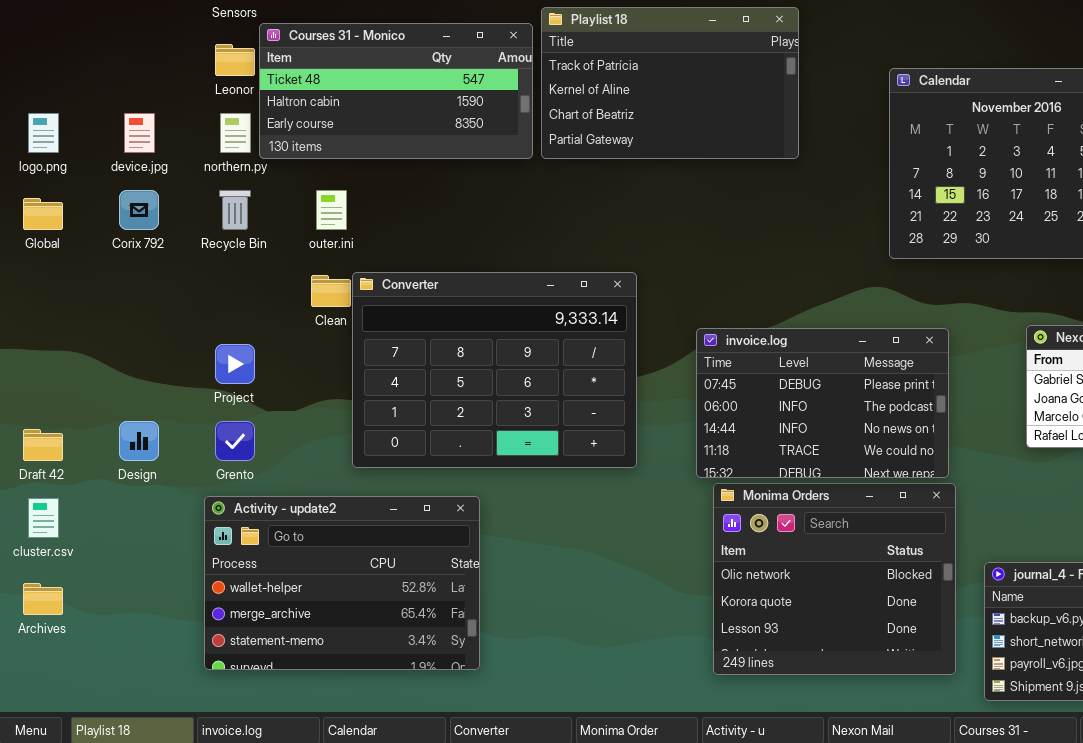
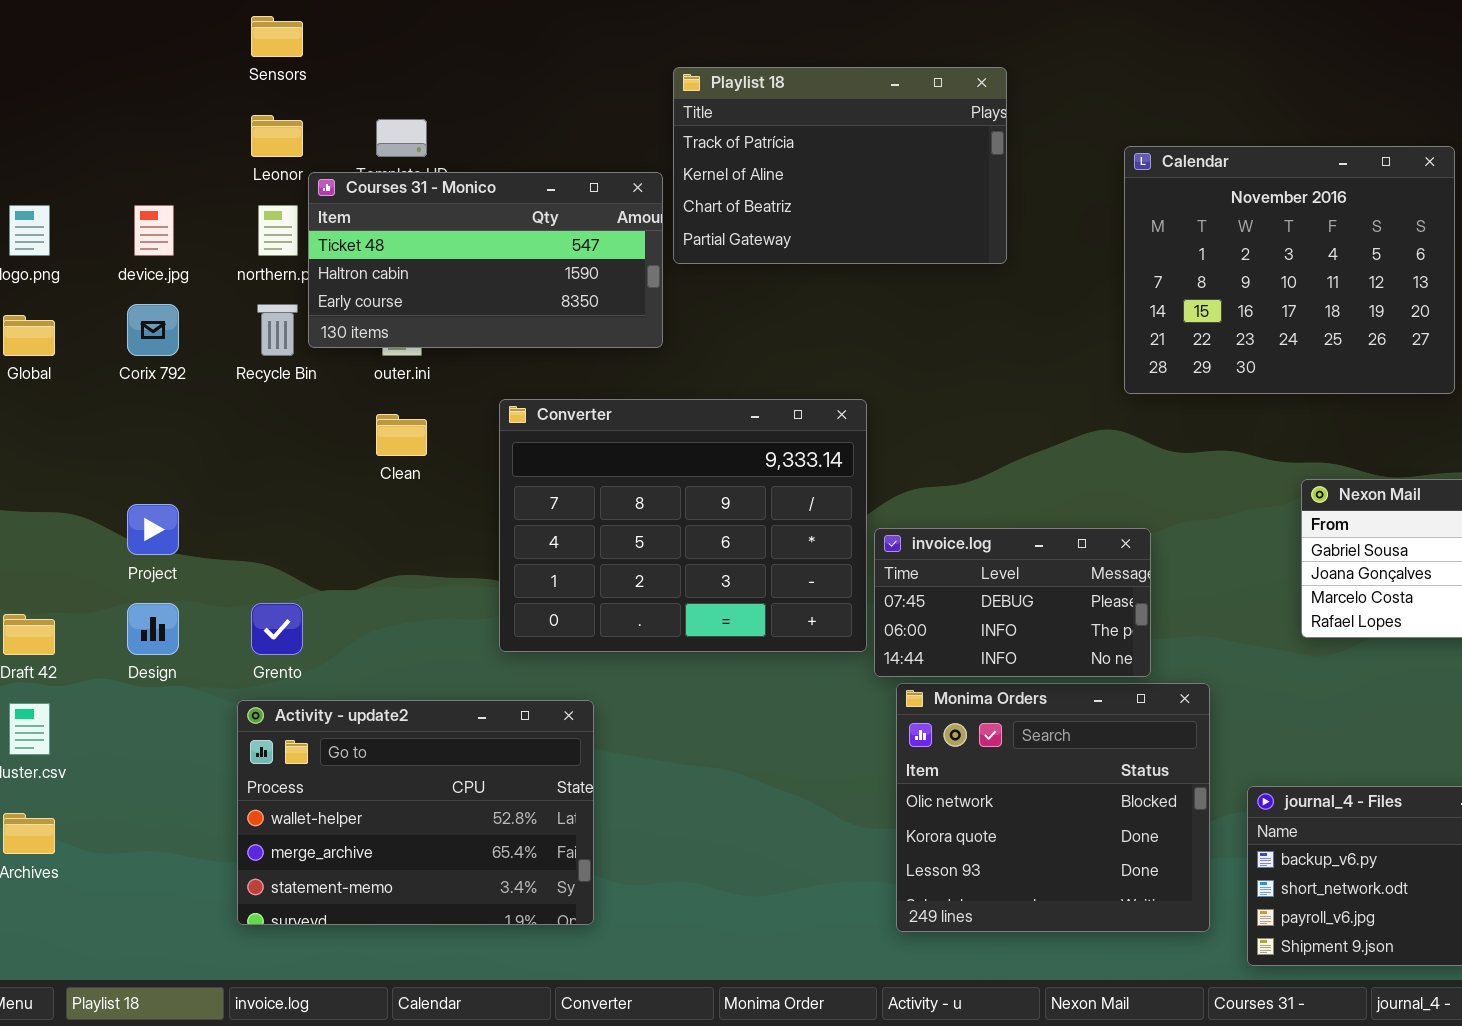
Courses 31 - Monico: [259,23,533,159] -> [308,172,663,348], moved
Converter: [352,272,637,468] -> [499,399,867,652], moved
invoice.log: [696,328,949,478] -> [874,528,1151,677], resized
Project: [215,344,255,384] -> [127,504,179,555], moved

